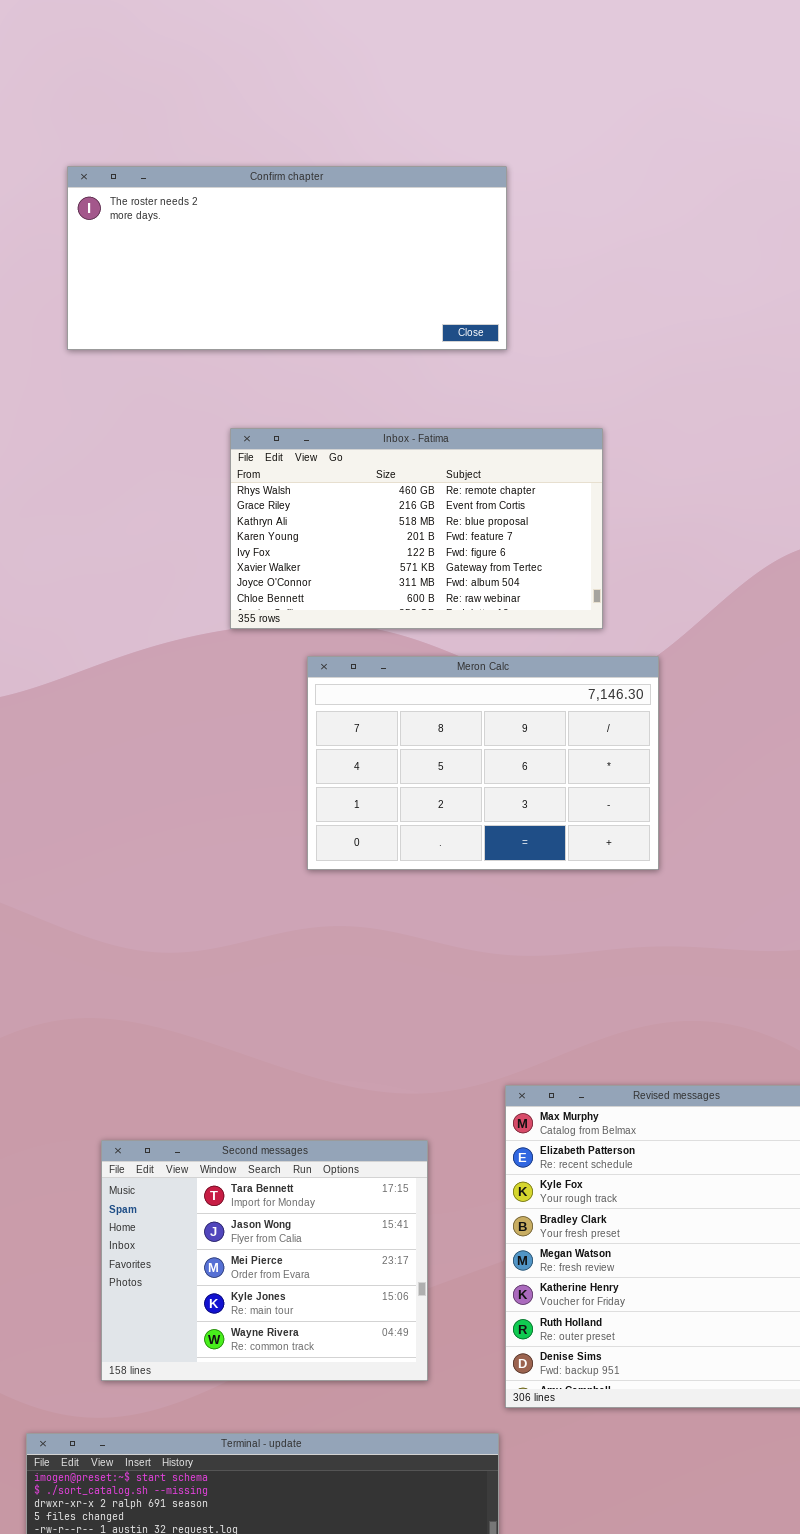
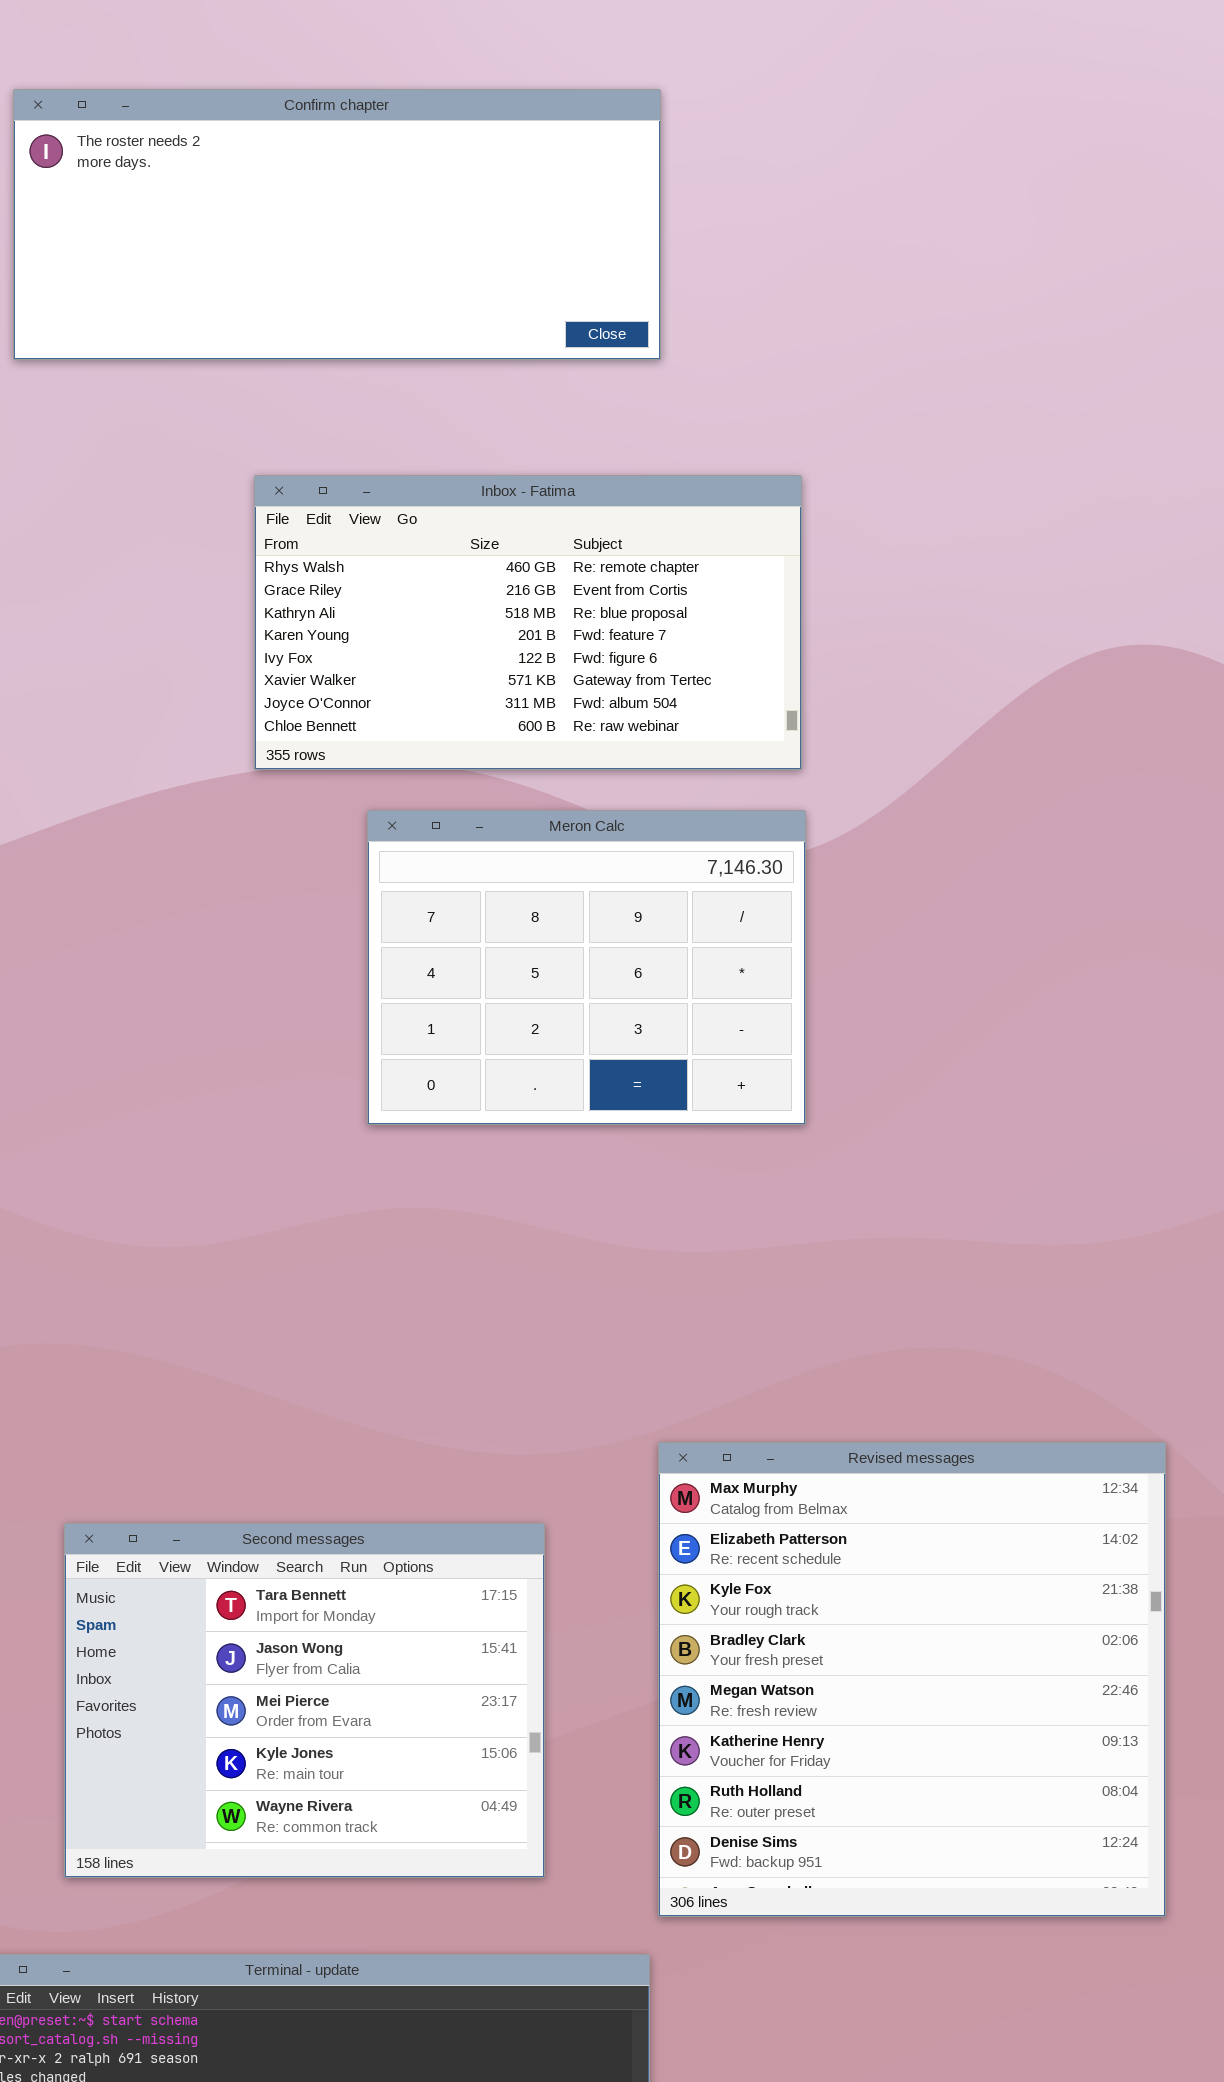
Meron Calc: [307,656,659,870] -> [367,810,806,1125], resized

